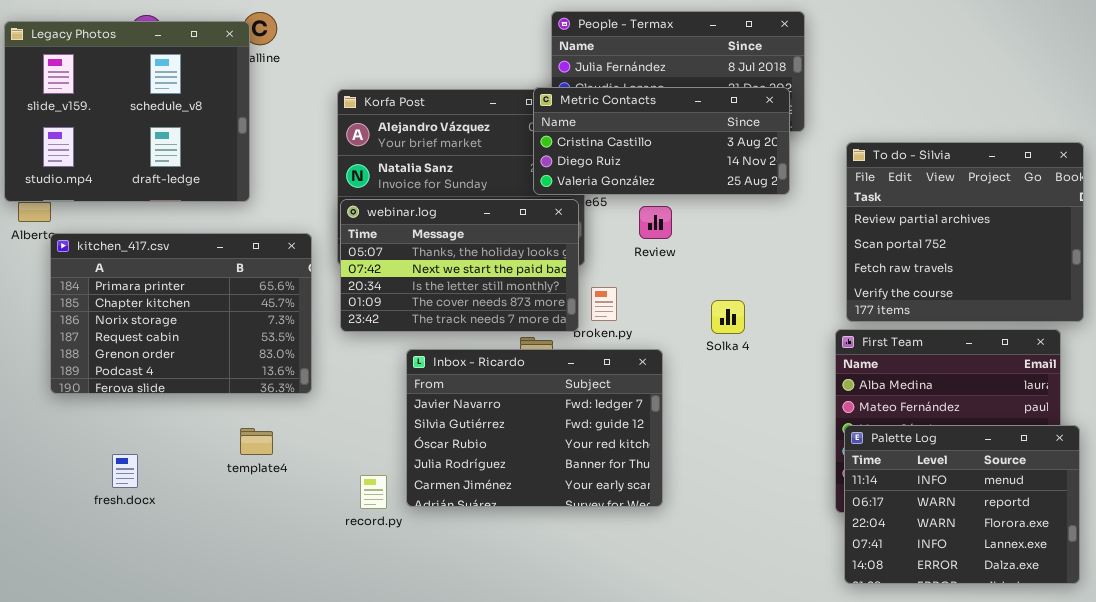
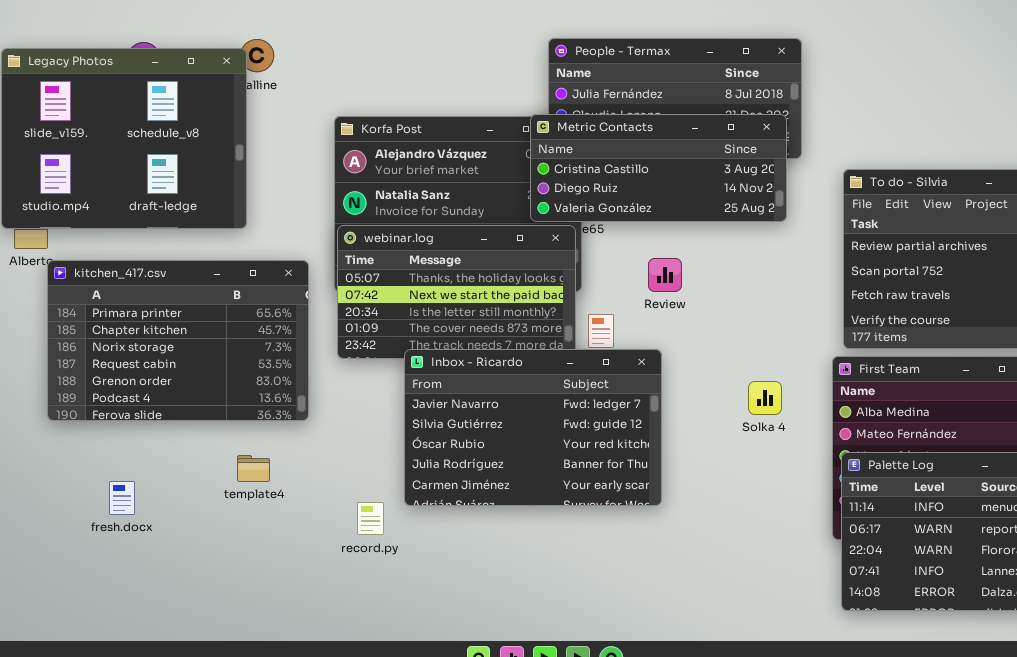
Review: [639,206,672,239] -> [648,258,682,292], moved
Solka 4: [711,300,745,334] -> [748,381,782,415], moved
Inbox - Ricardo: [406,349,663,507] -> [404,349,662,506], moved

